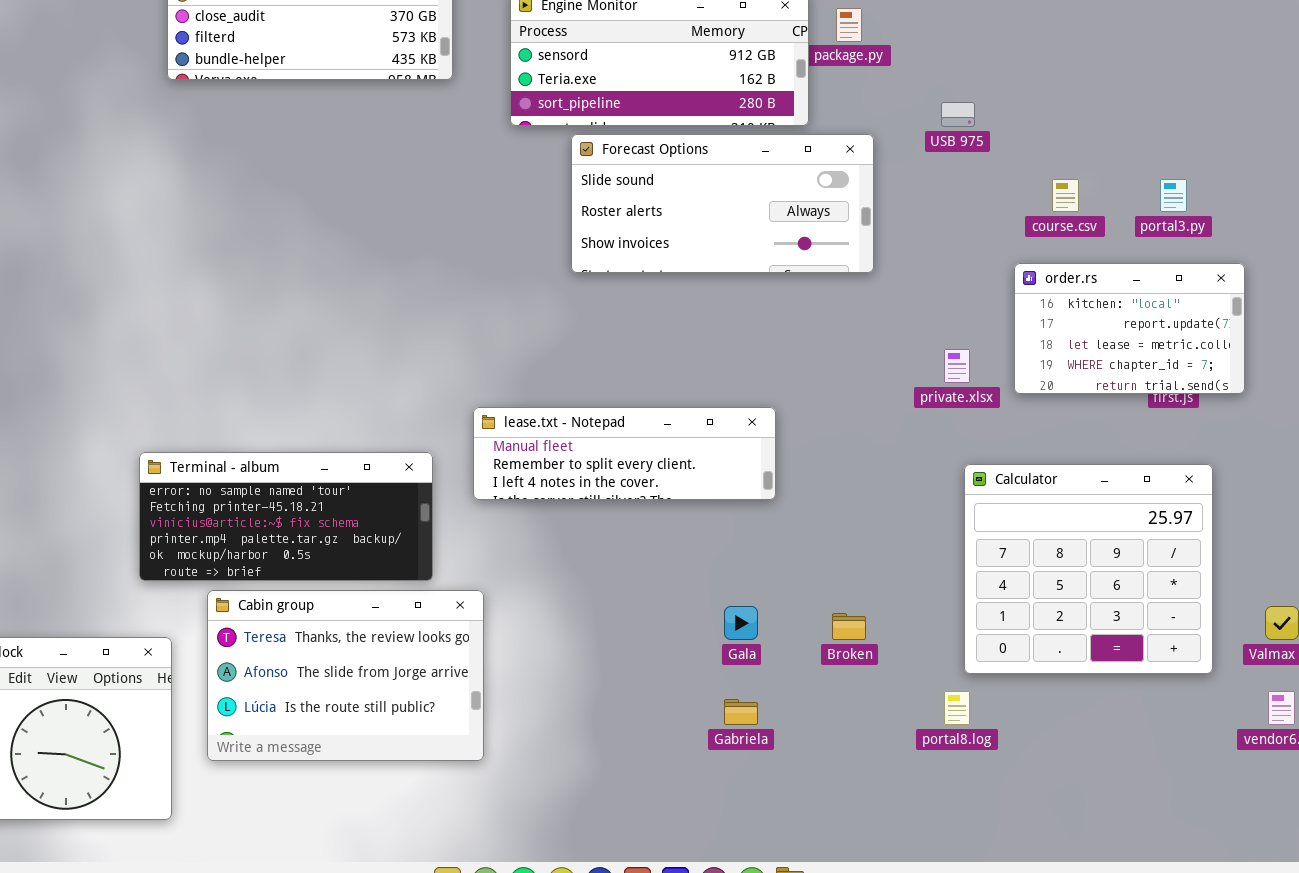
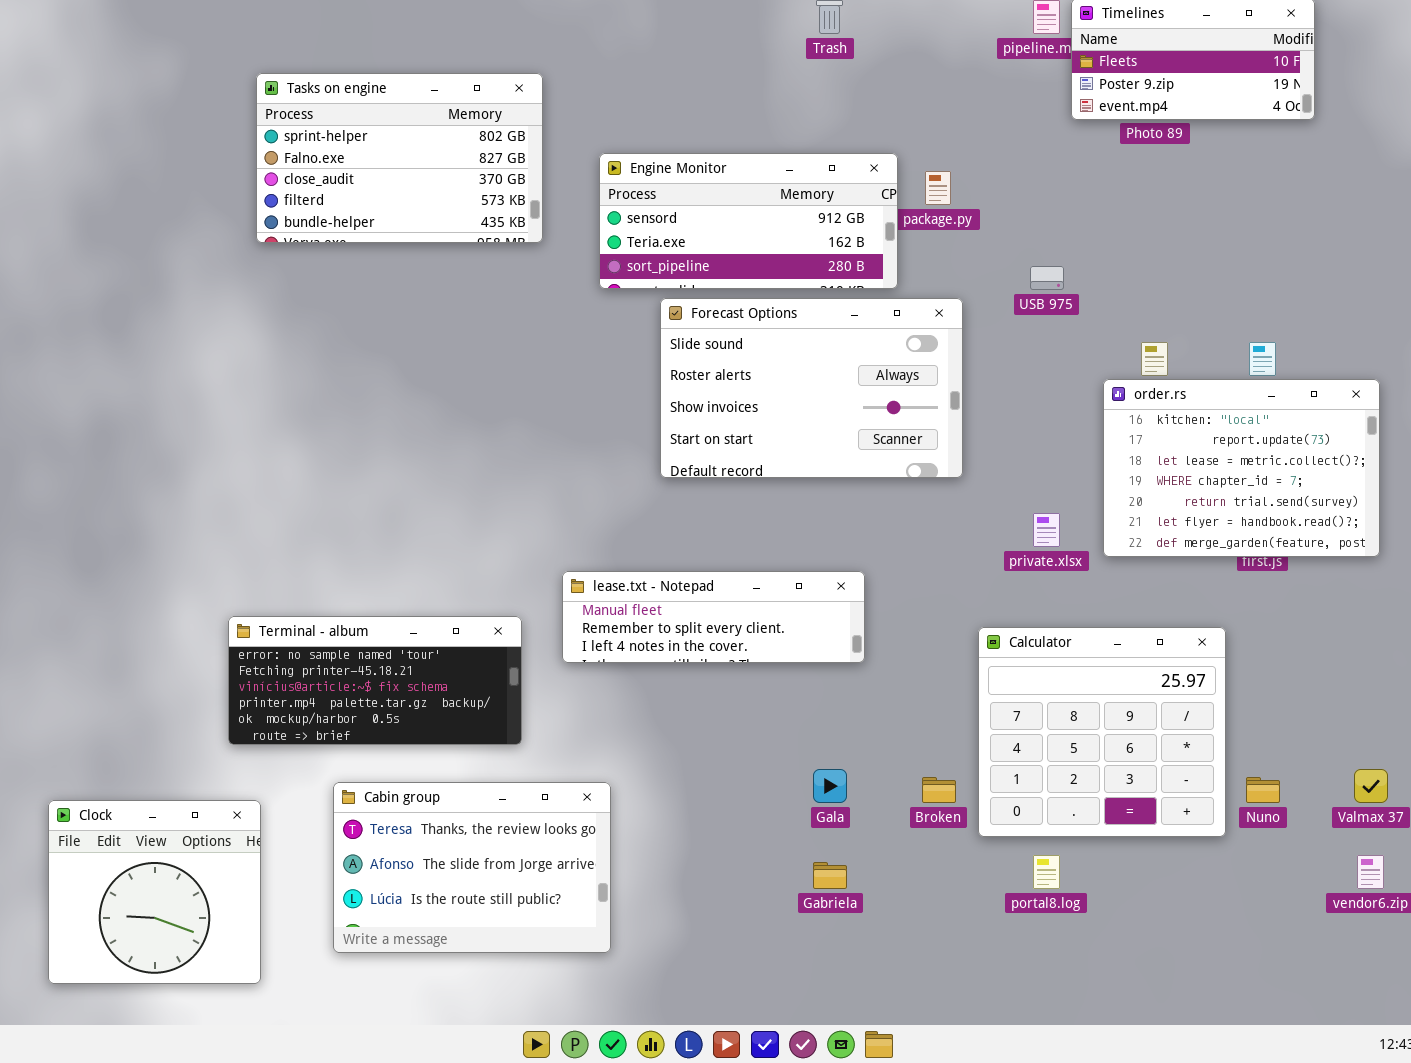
Forecast Options: [571,134,874,273] -> [660,298,963,478], resized
order.rs: [1014,263,1245,394] -> [1103,379,1380,557], resized
Calculator: [964,464,1213,674] -> [978,627,1226,837], moved
Cabin group: [207,590,484,761] -> [333,782,611,953], moved

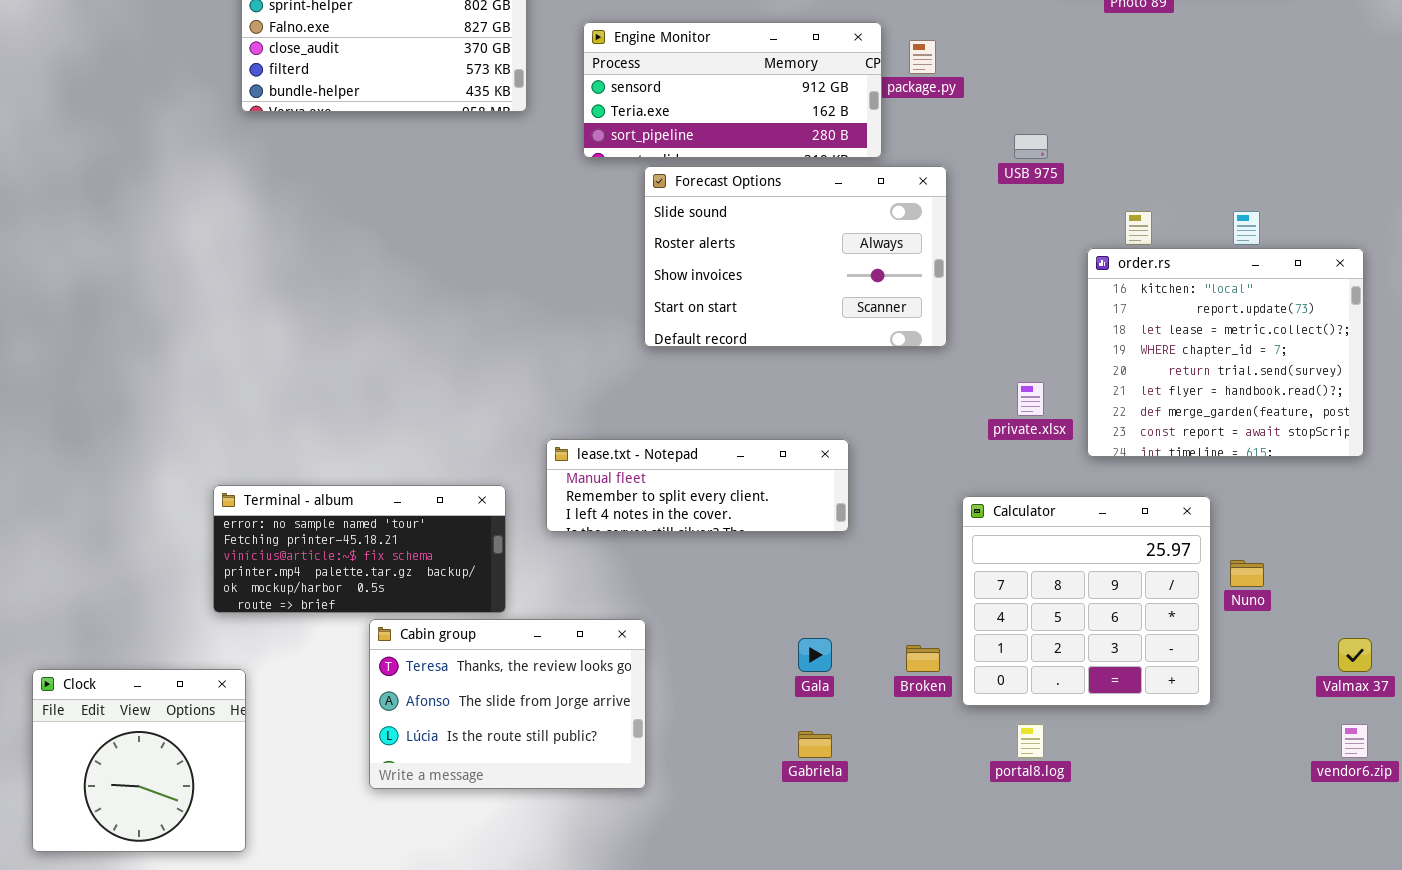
order.rs: [1103,379,1380,557] -> [1087,248,1364,457], resized
Nuno: [1246,777,1280,803] -> [1230,560,1264,587], moved
Cabin group: [333,782,611,953] -> [369,619,646,789], moved

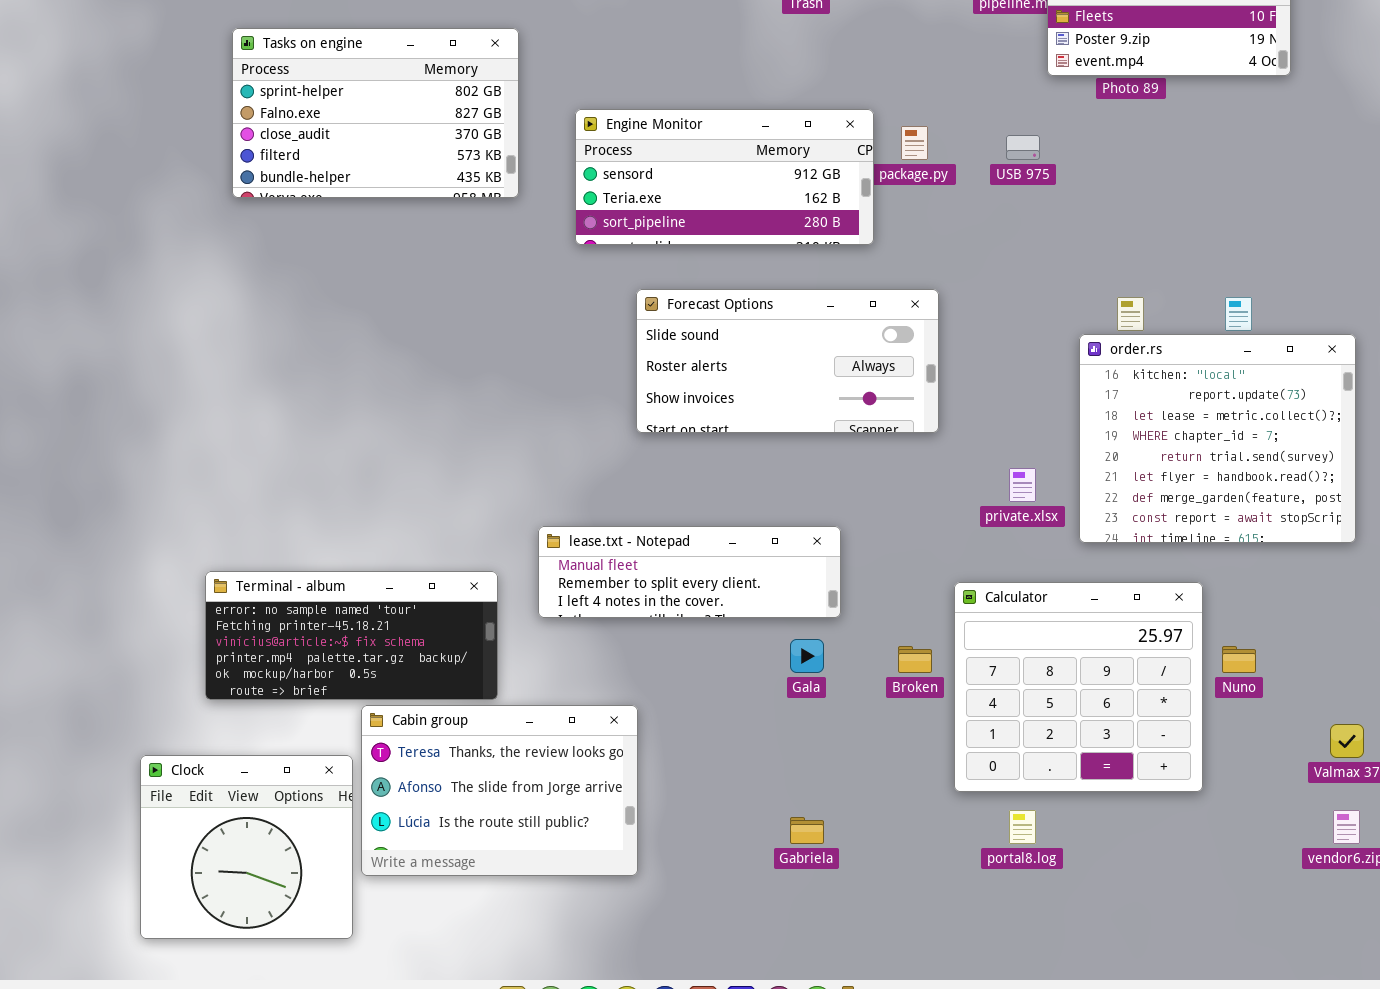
USB 975: [1014,134,1048,159] -> [1006,135,1040,160], moved
Forecast Options: [644,166,947,347] -> [636,289,939,433], resized
Gala: [798,638,832,672] -> [790,639,824,673], moved
Broken: [906,645,940,672] -> [898,646,932,673], moved
Clock: [32,669,246,852] -> [140,755,353,939], moved

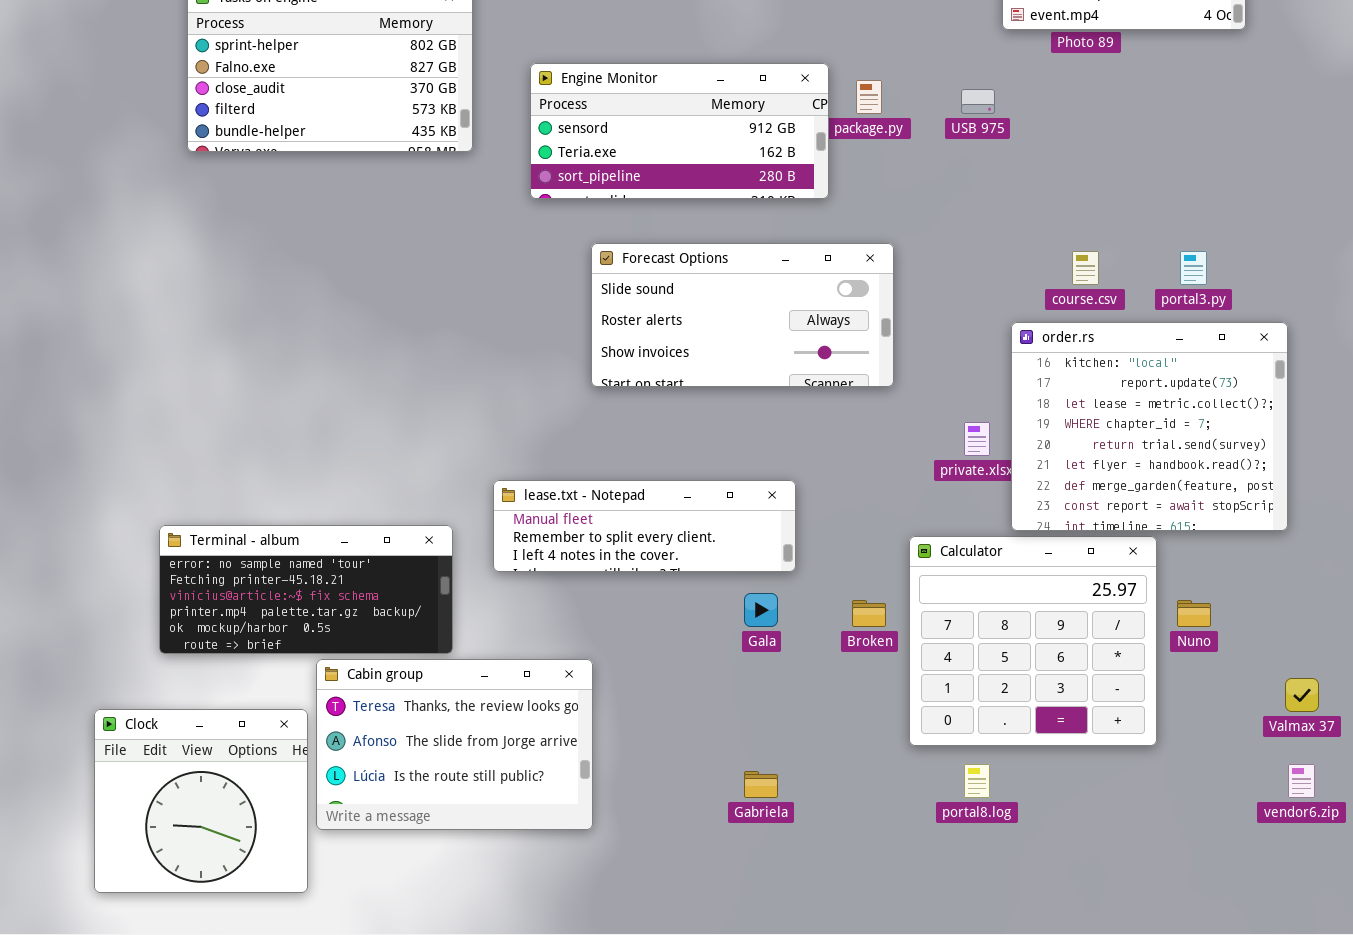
order.rs: [1079,334,1356,543] -> [1011,322,1288,531], moved

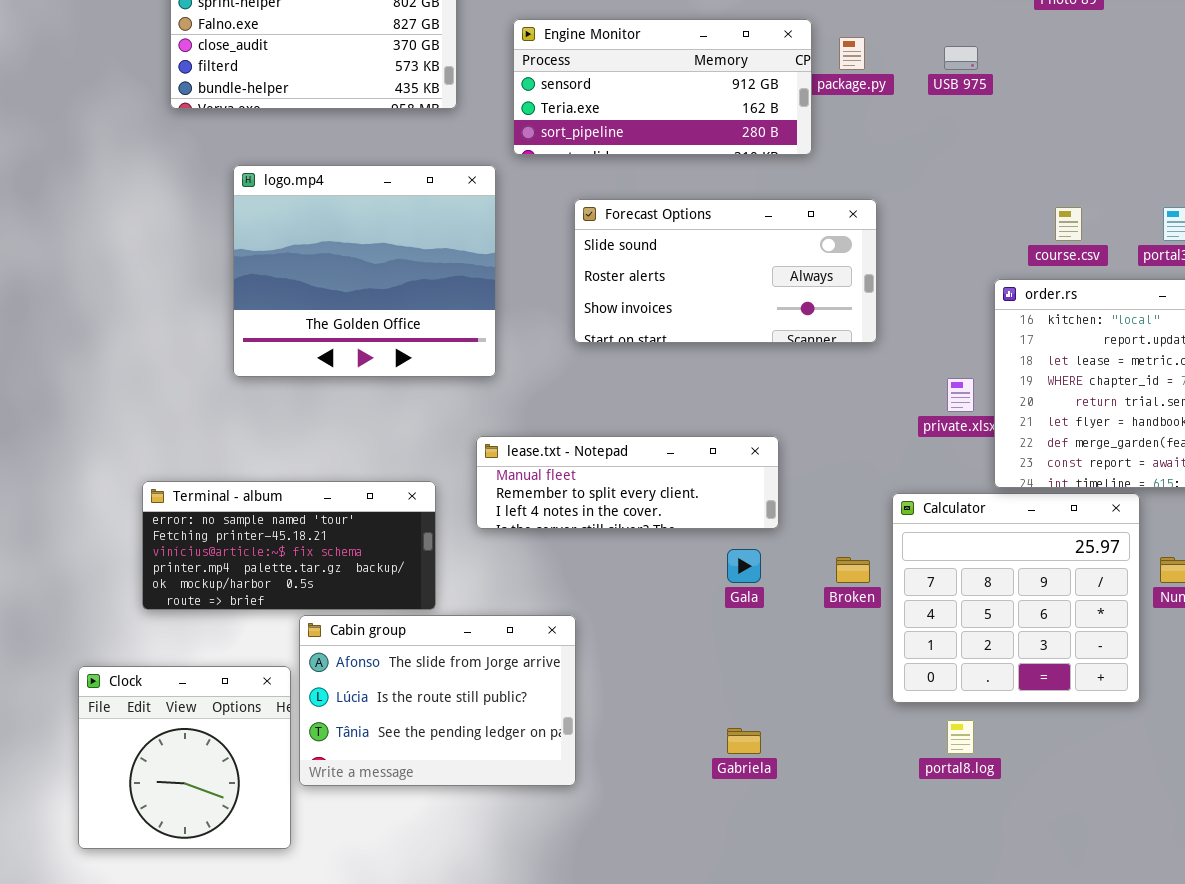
logo.mp4: none -> [233,165,496,377], opened
Cabin group: [316,659,593,830] -> [299,615,576,786], scrolled down 1 row

